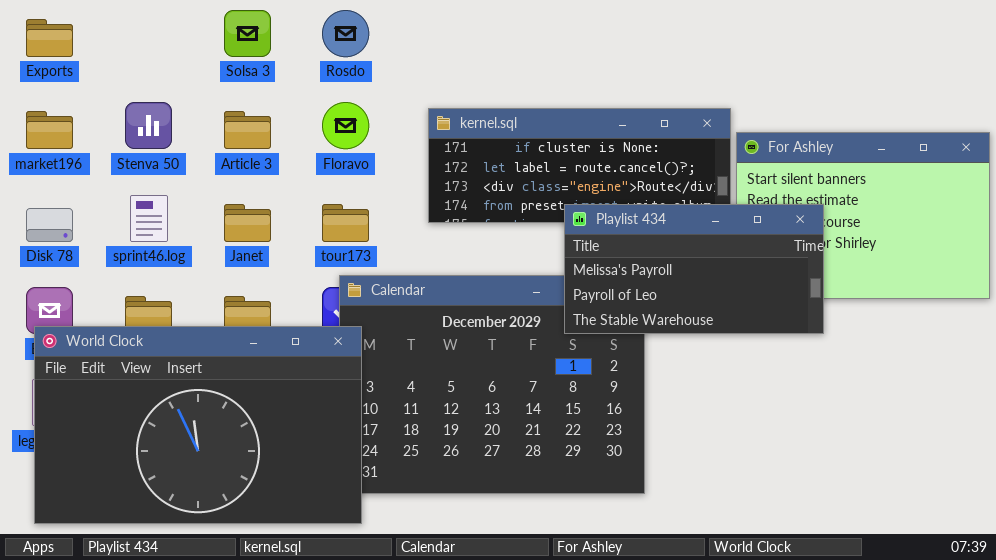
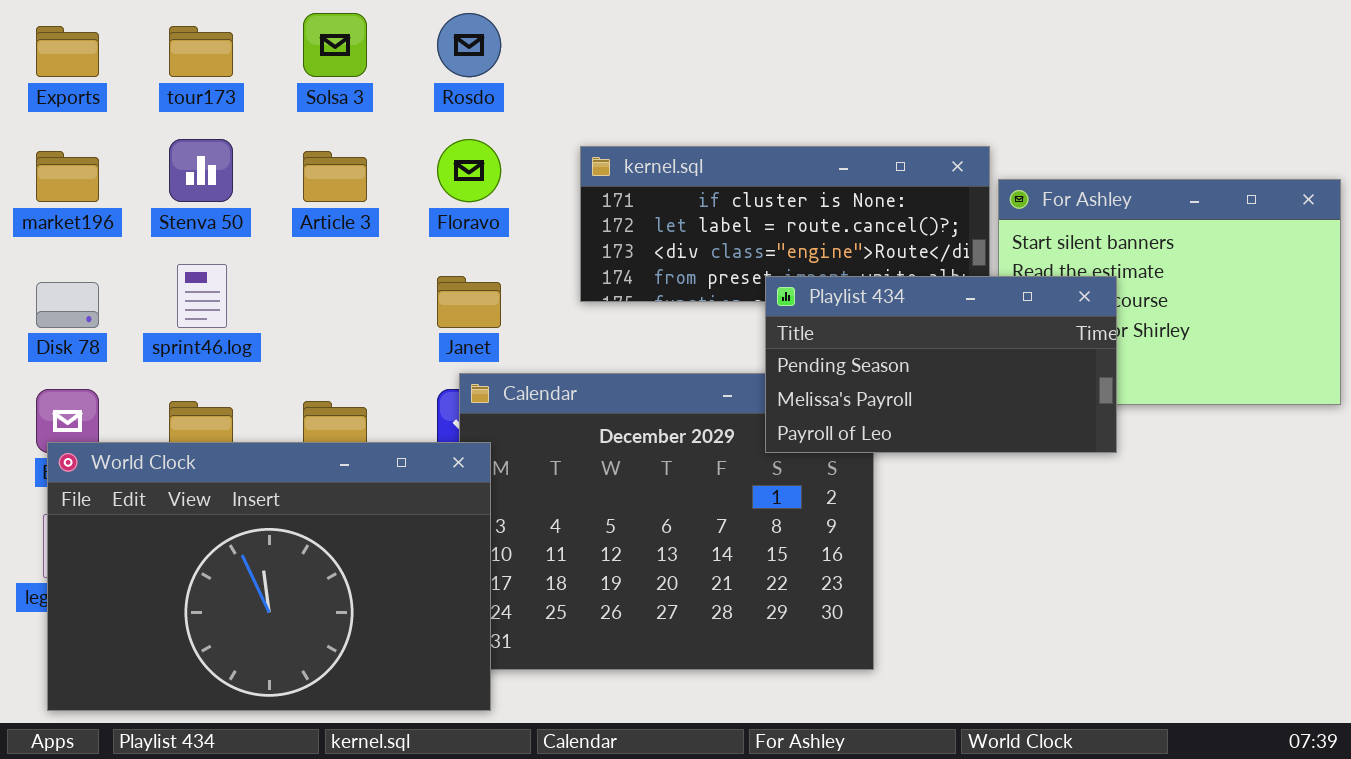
Janet: [224,204,271,242] -> [437,276,501,328], moved
tour173: [322,204,369,242] -> [169,26,233,77], moved
Playlist 434: [564,204,824,334] -> [765,276,1117,453], scrolled up 1 row

